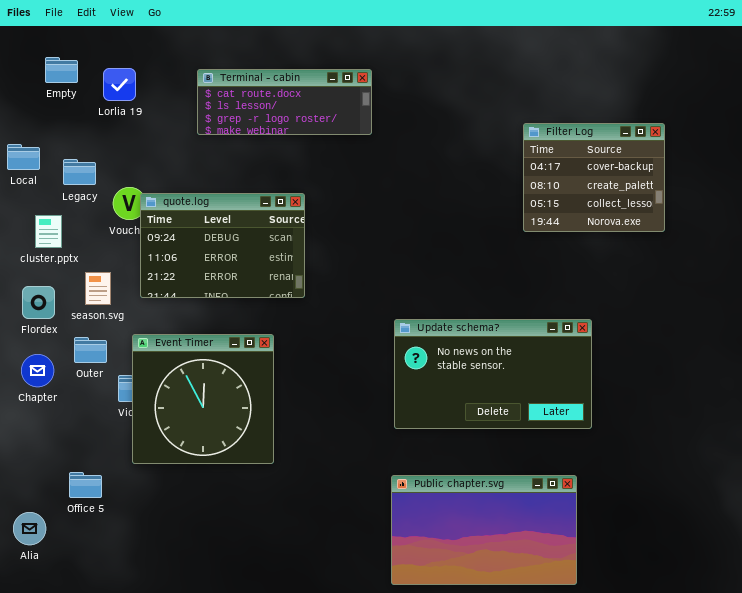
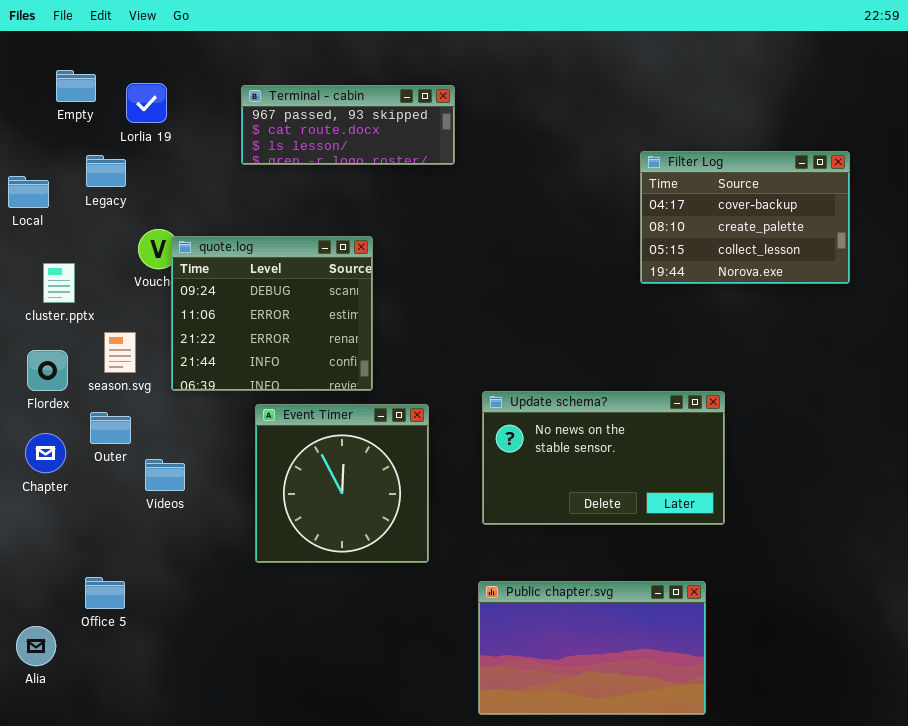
Terminal - cabin: [197,69,372,135] -> [241,85,455,165], scrolled up 1 row
Filter Log: [523,123,665,232] -> [640,151,850,284], resized
Legacy: [63,159,96,185] -> [86,155,126,187], moved
quote.log: [140,193,305,298] -> [171,236,373,391], resized
Event Timer: [132,334,274,464] -> [255,404,429,563], moved

